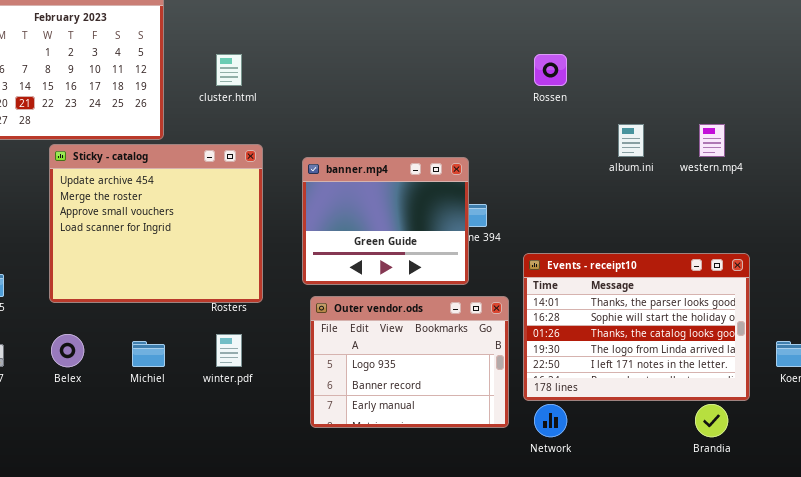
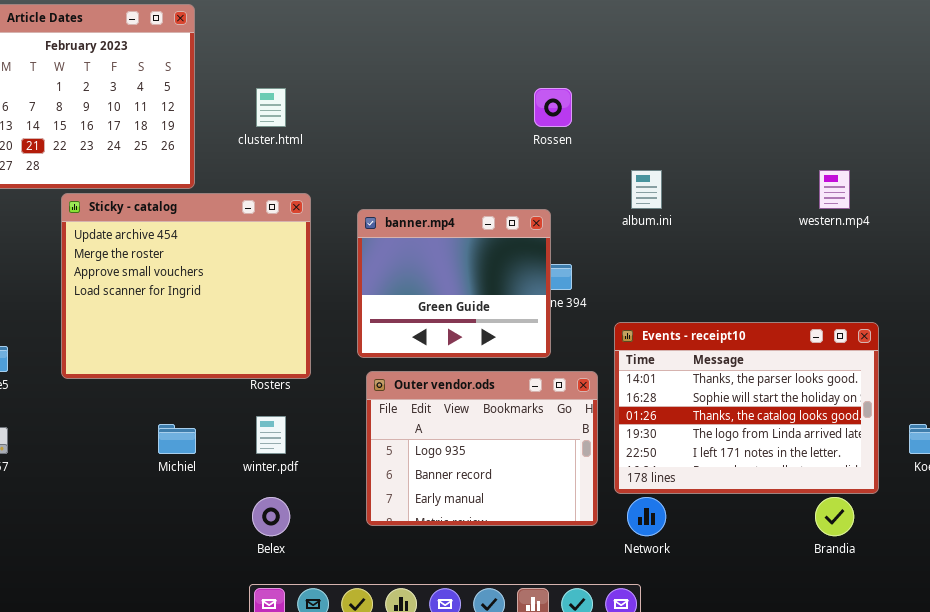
Rossen: [534,54,567,86] -> [534,88,572,127], moved
album.ini: [618,124,644,157] -> [631,170,662,209], moved
Belex: [51,334,84,367] -> [252,497,290,536], moved

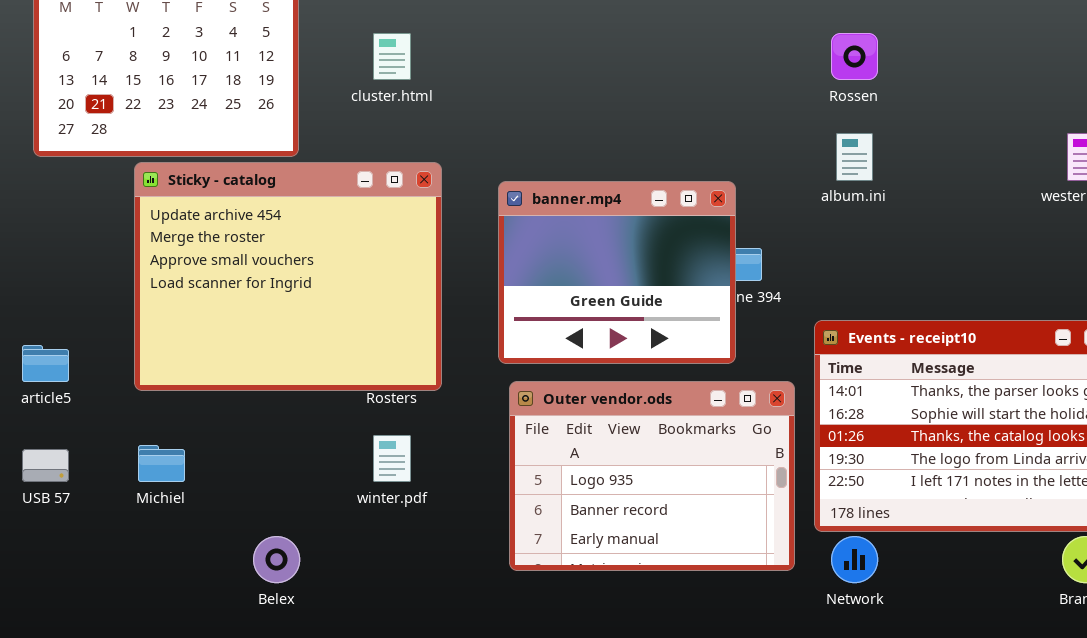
Rossen: [534,88,572,127] -> [831,33,878,80], moved
Michiel: [158,424,196,454] -> [138,445,185,482], moved
Belex: [252,497,290,536] -> [253,536,300,583], moved

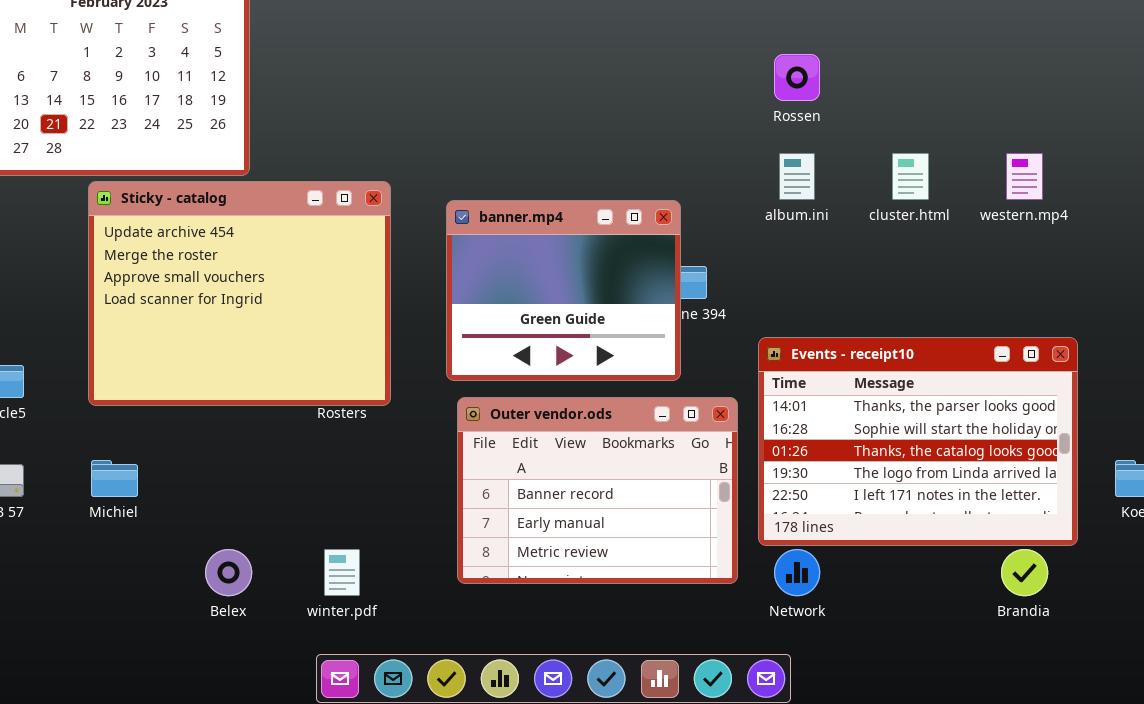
cluster.html: [373,33,411,80] -> [892,153,929,200], moved
Outer vendor.ods: [509,381,795,571] -> [457,397,738,584], scrolled down 1 row
winter.pdf: [373,435,411,482] -> [324,549,360,596], moved

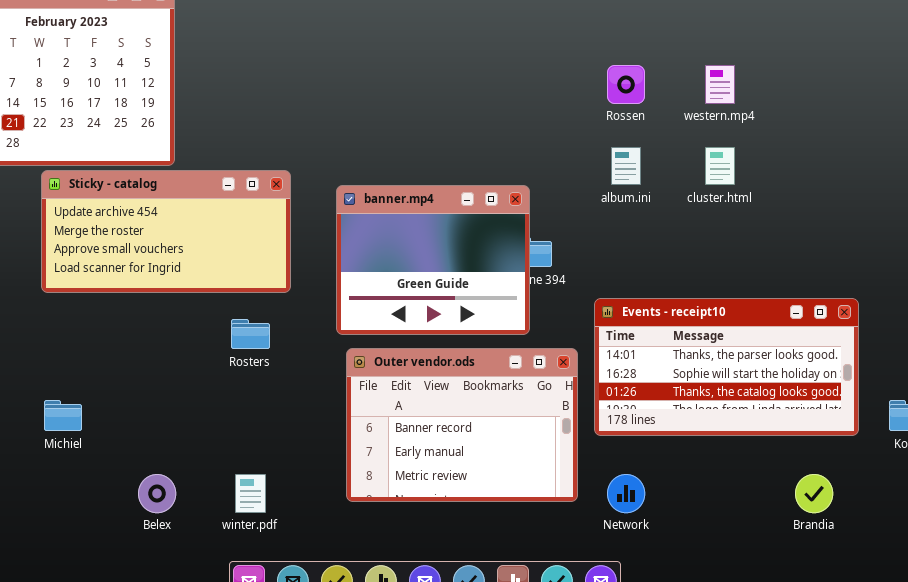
western.mp4: [1006,153,1043,200] -> [705,65,735,104], moved
Sticky - catalog: [88,181,391,406] -> [41,170,291,293], resized
Events - receipt10: [758,337,1078,546] -> [594,298,859,436], resized

